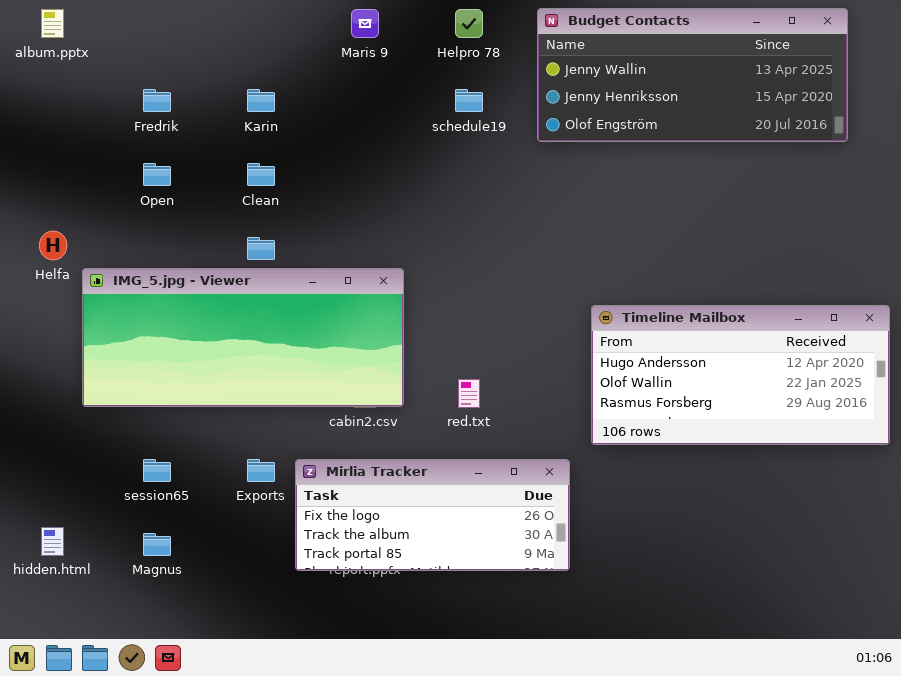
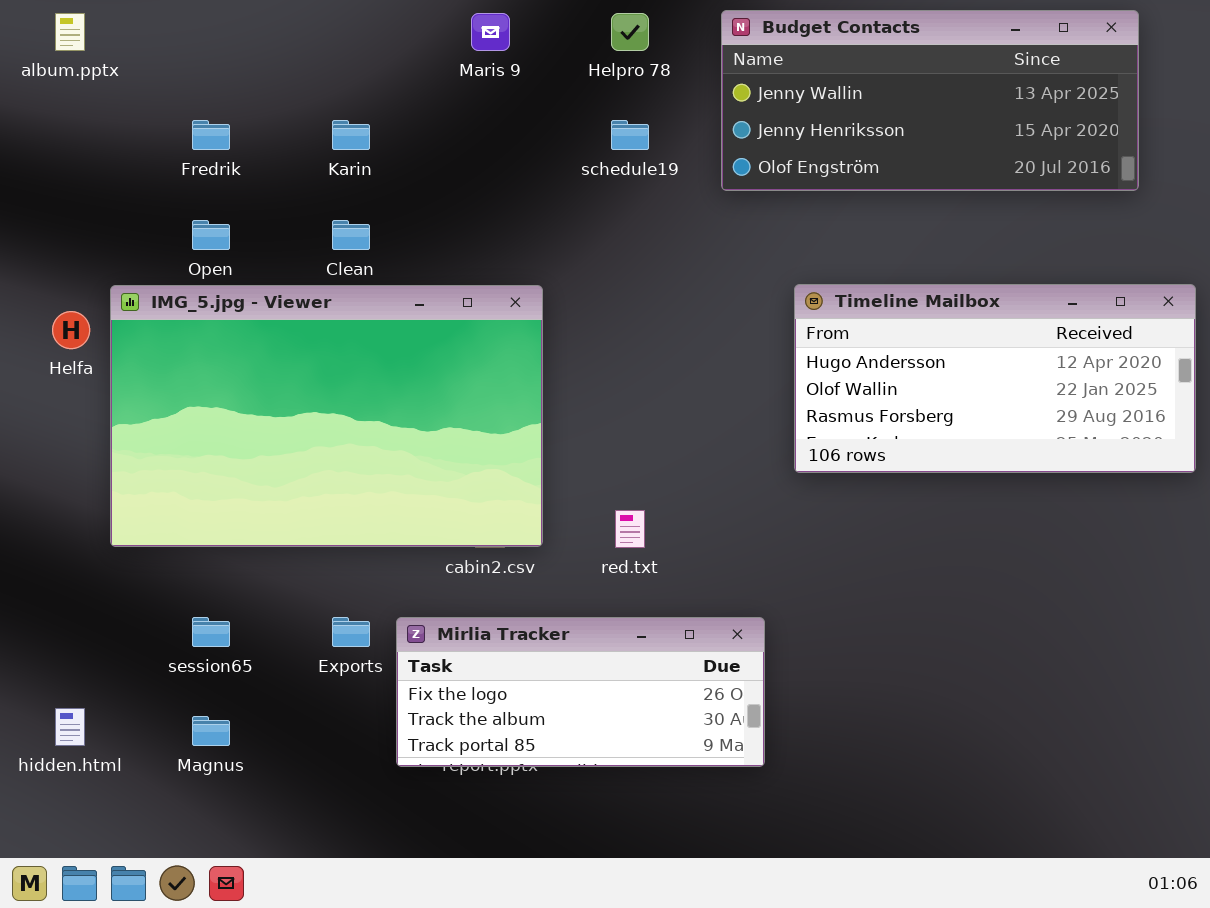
IMG_5.jpg - Viewer: [82,268,404,407] -> [110,285,543,547], resized
Timeline Mailbox: [591,305,890,445] -> [794,284,1196,473], moved

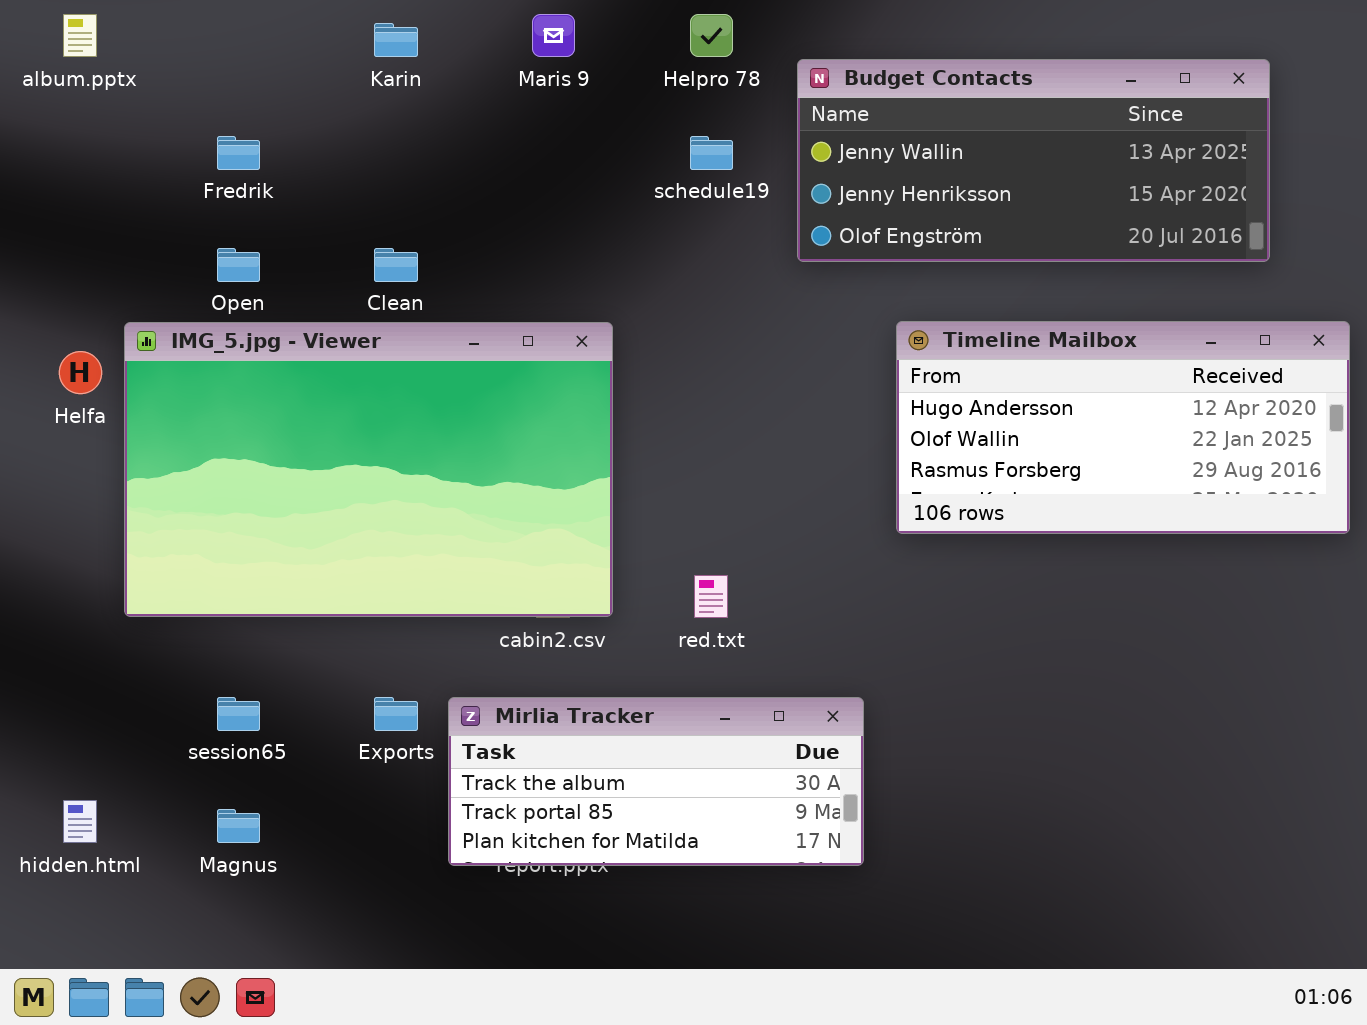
Budget Contacts: [721,10,1139,191] -> [797,59,1270,262], moved
Karin: [332,120,370,150] -> [374,23,418,57], moved
Mirlia Tracker: [396,617,765,767] -> [448,697,864,866], scrolled down 1 row

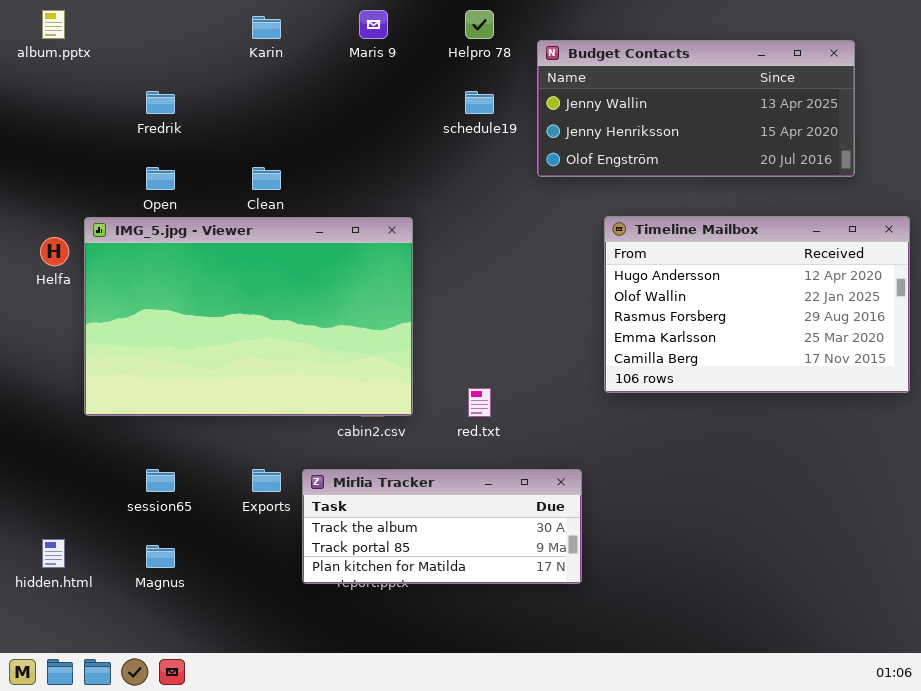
Timeline Mailbox: [896,321,1350,534] -> [604,216,910,393], resized

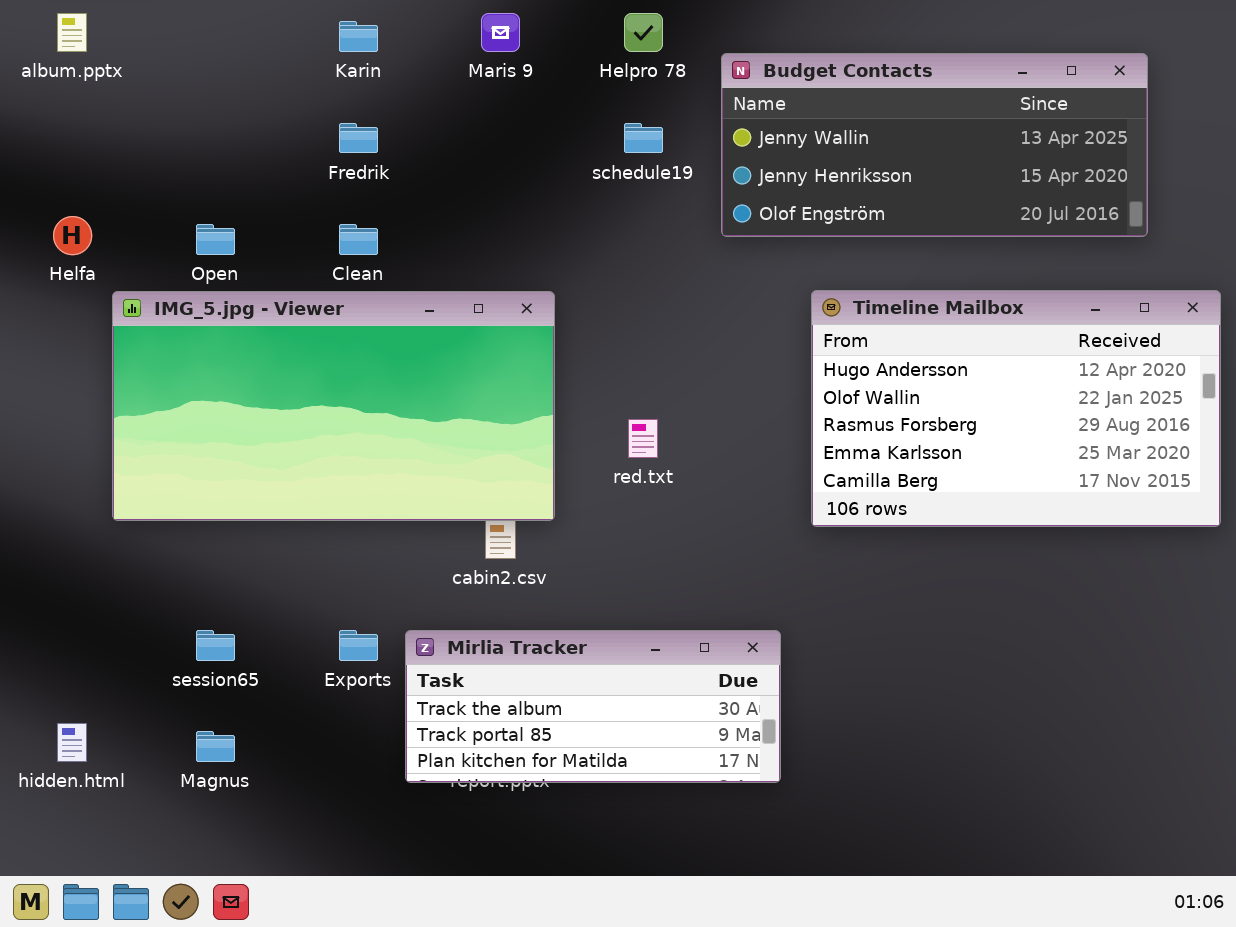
Fredrik: [146,91,175,114] -> [339,123,378,153], moved
IMG_5.jpg - Viewer: [84,217,413,416] -> [112,291,555,521], resized
Helfa: [40,237,69,266] -> [53,216,92,255], moved
red.txt: [468,388,491,417] -> [628,419,658,458], moved

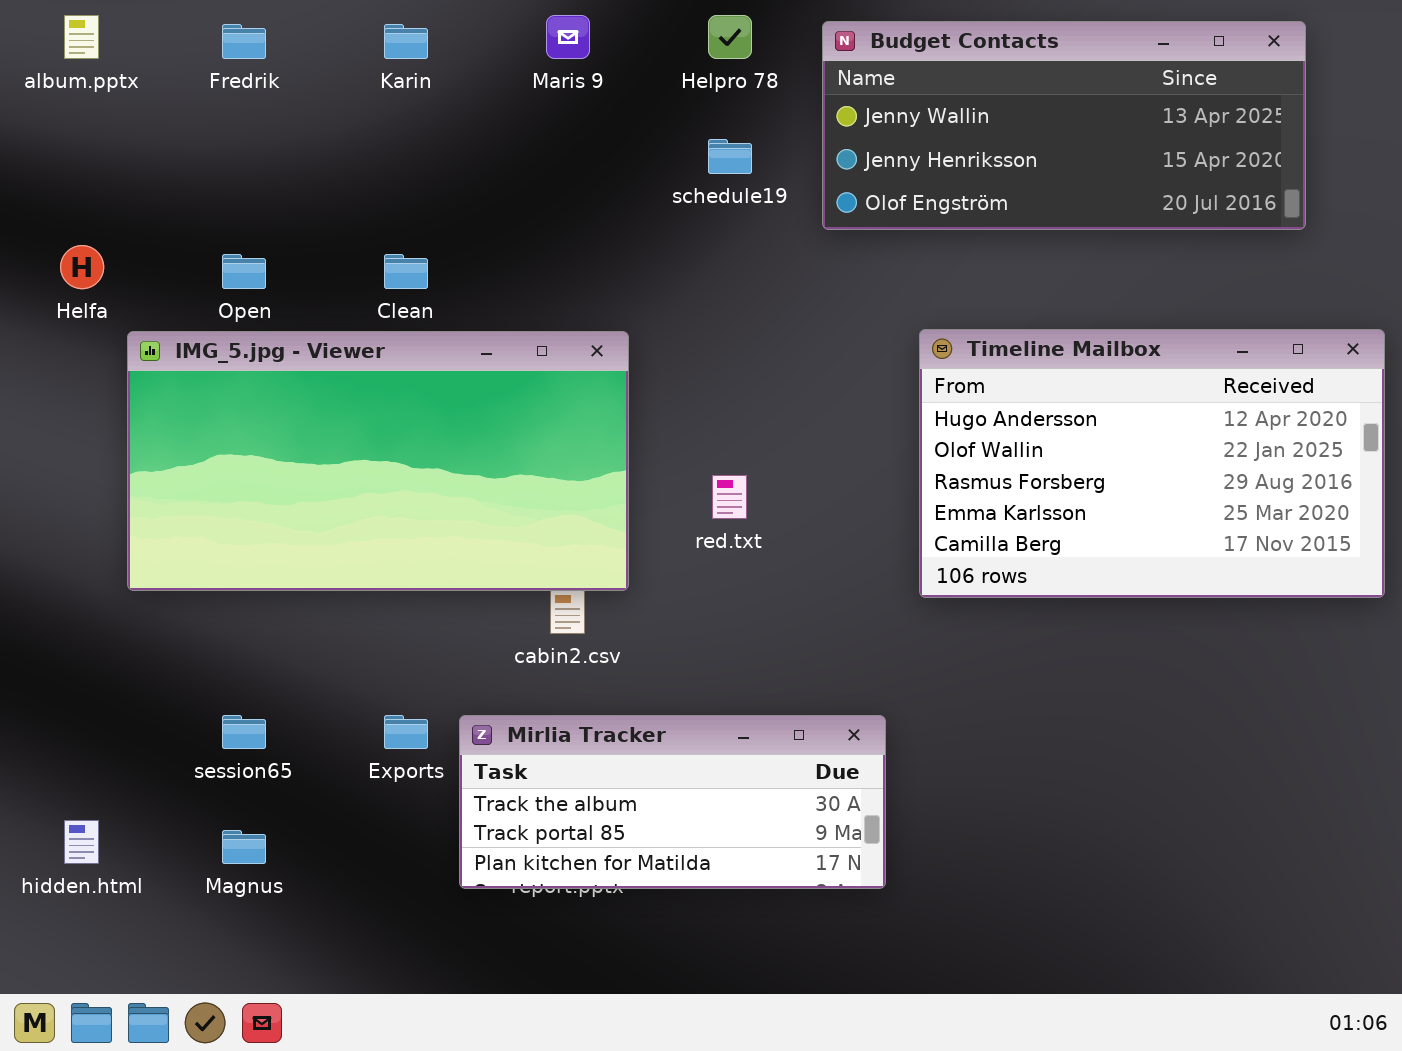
Budget Contacts: [721,53,1148,237] -> [822,21,1306,230], moved
Fredrik: [339,123,378,153] -> [222,24,266,59], moved

